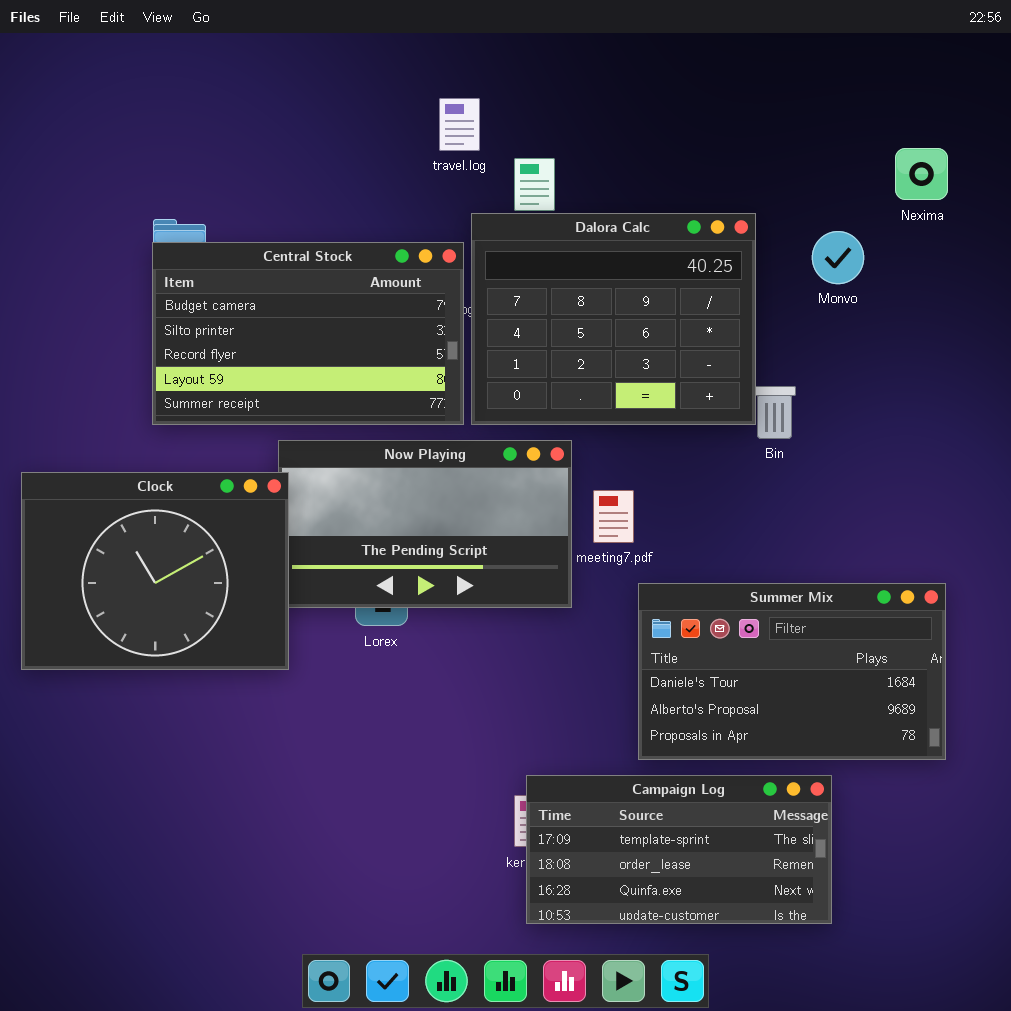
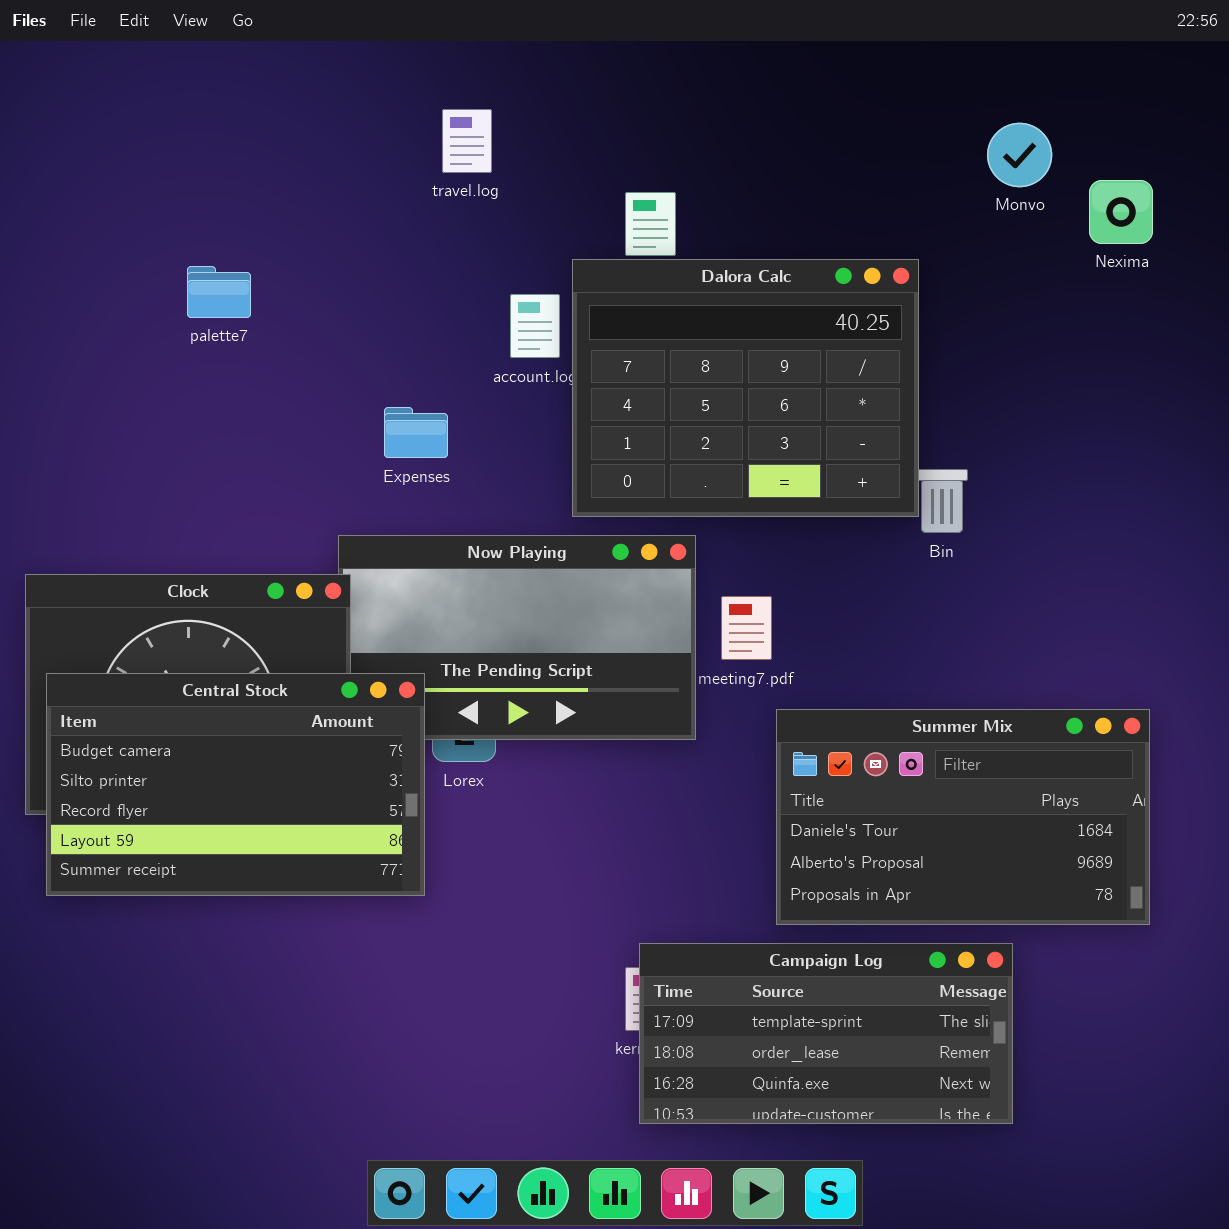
travel.log: [439,98,480,151] -> [442,109,492,173], moved
Monvo: [812,231,864,284] -> [987,123,1052,187], moved
Central Stock: [152,242,464,425] -> [46,673,425,896], moved

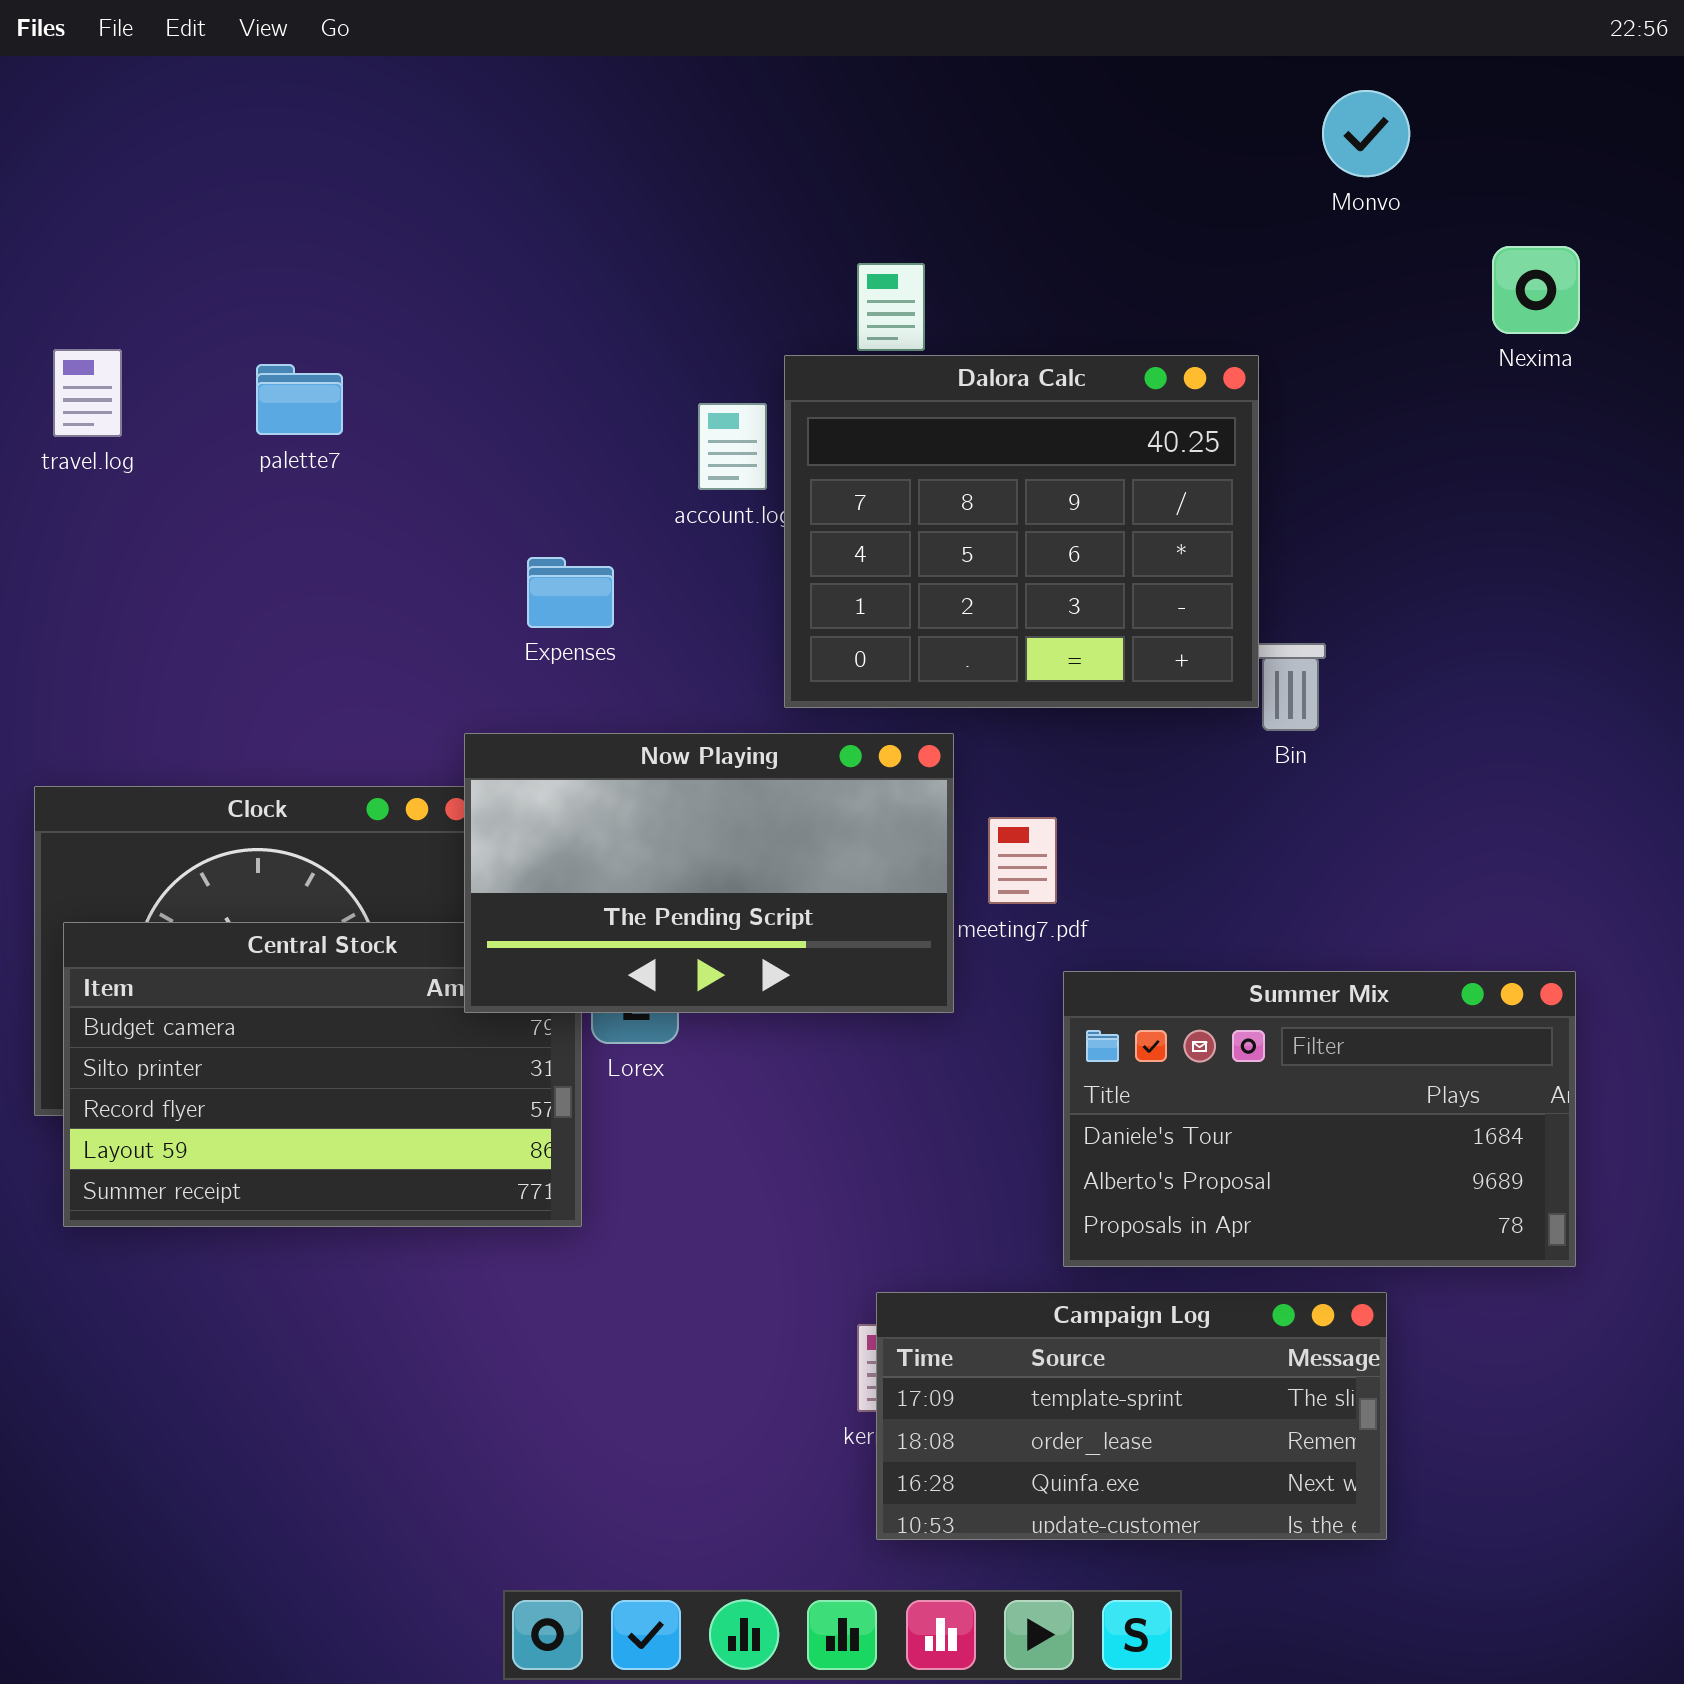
travel.log: [442,109,492,173] -> [53,349,122,437], moved
Monvo: [987,123,1052,187] -> [1322,90,1410,177], moved
Now Playing: [338,535,696,740] -> [464,733,954,1013], raised

